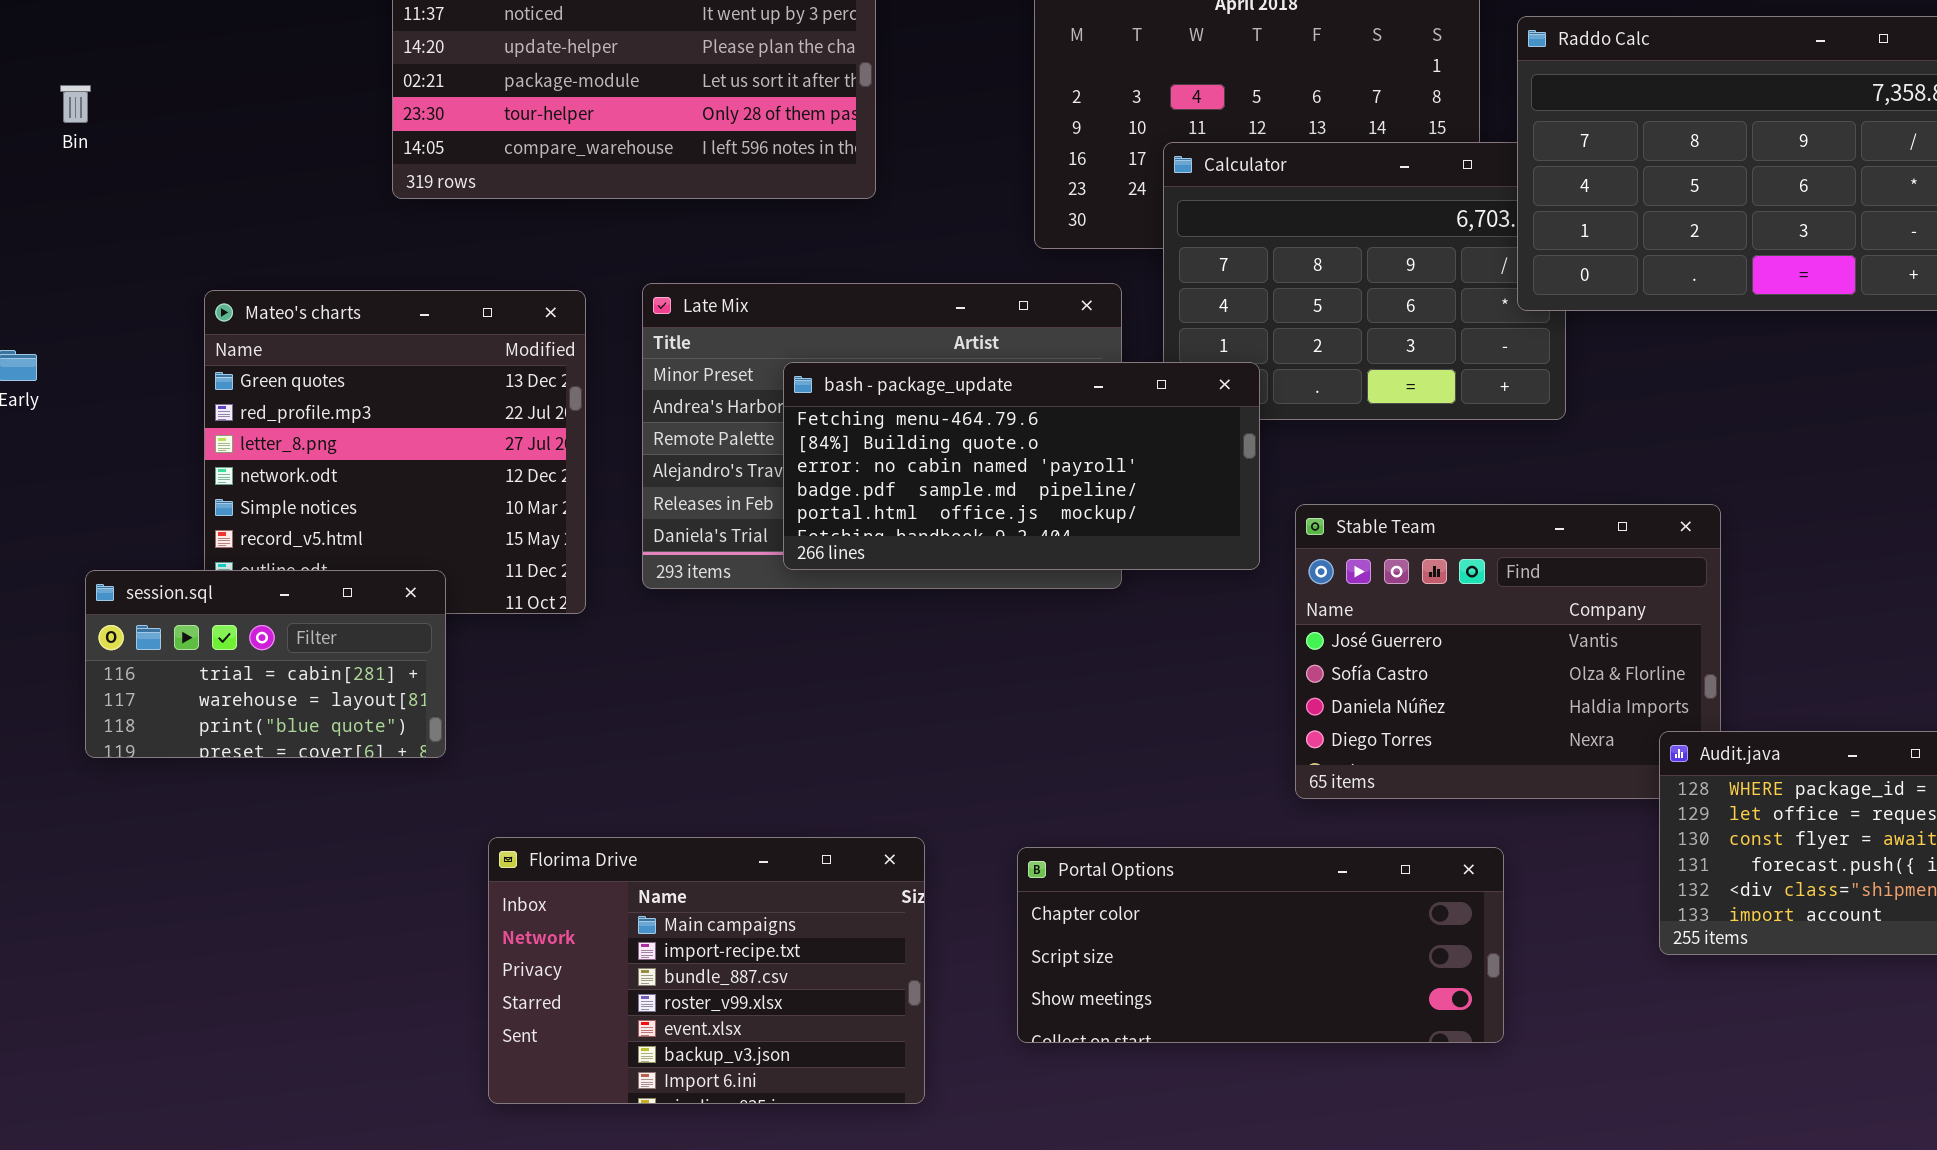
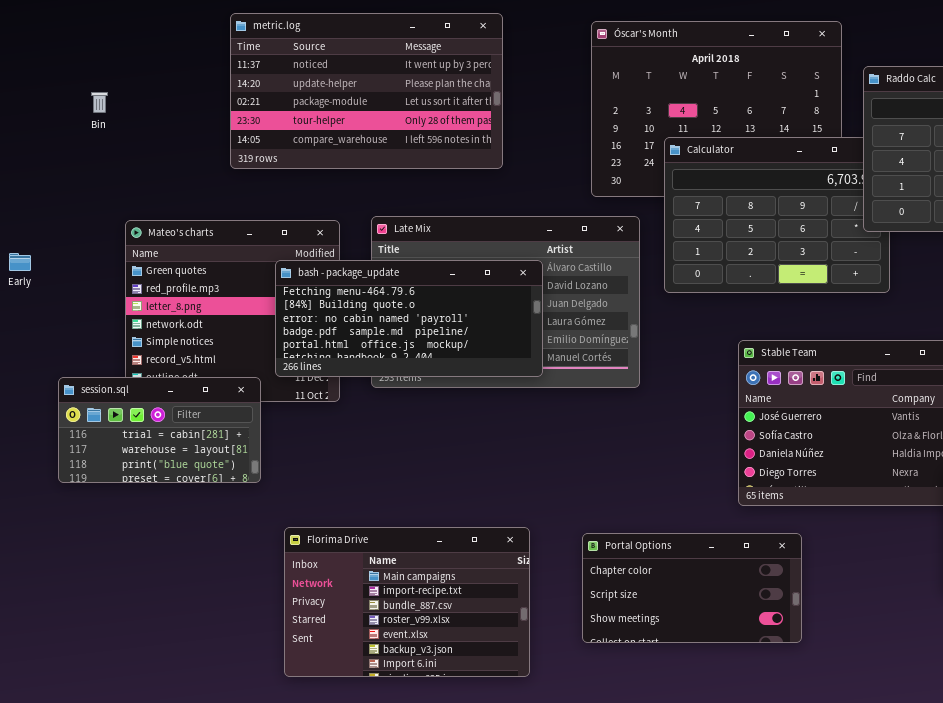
Bin: [60,85,91,123] -> [91,92,108,113], moved
bash - package_update: [783,362,1260,570] -> [275,260,543,377], moved
Portal Options: [1017,847,1504,1043] -> [582,533,802,643], resized

